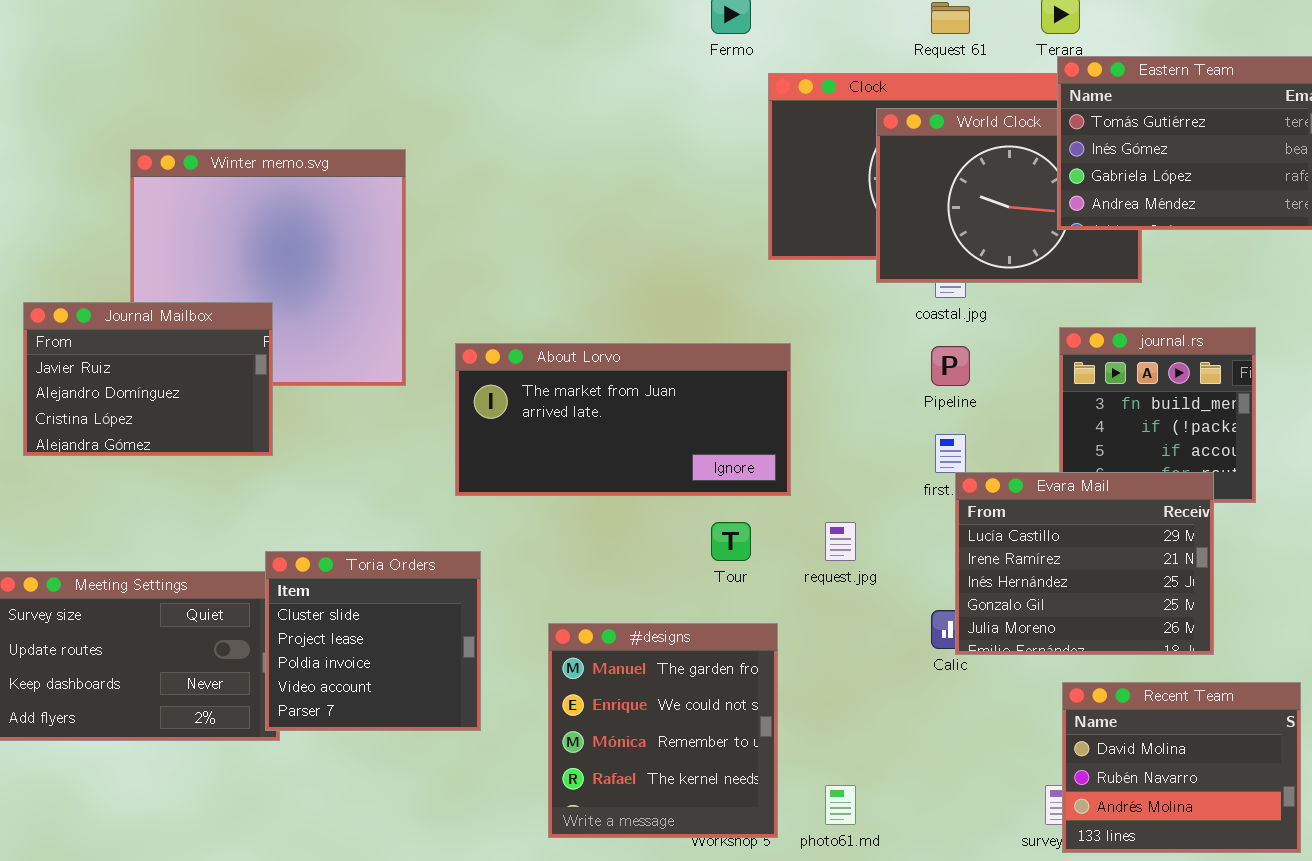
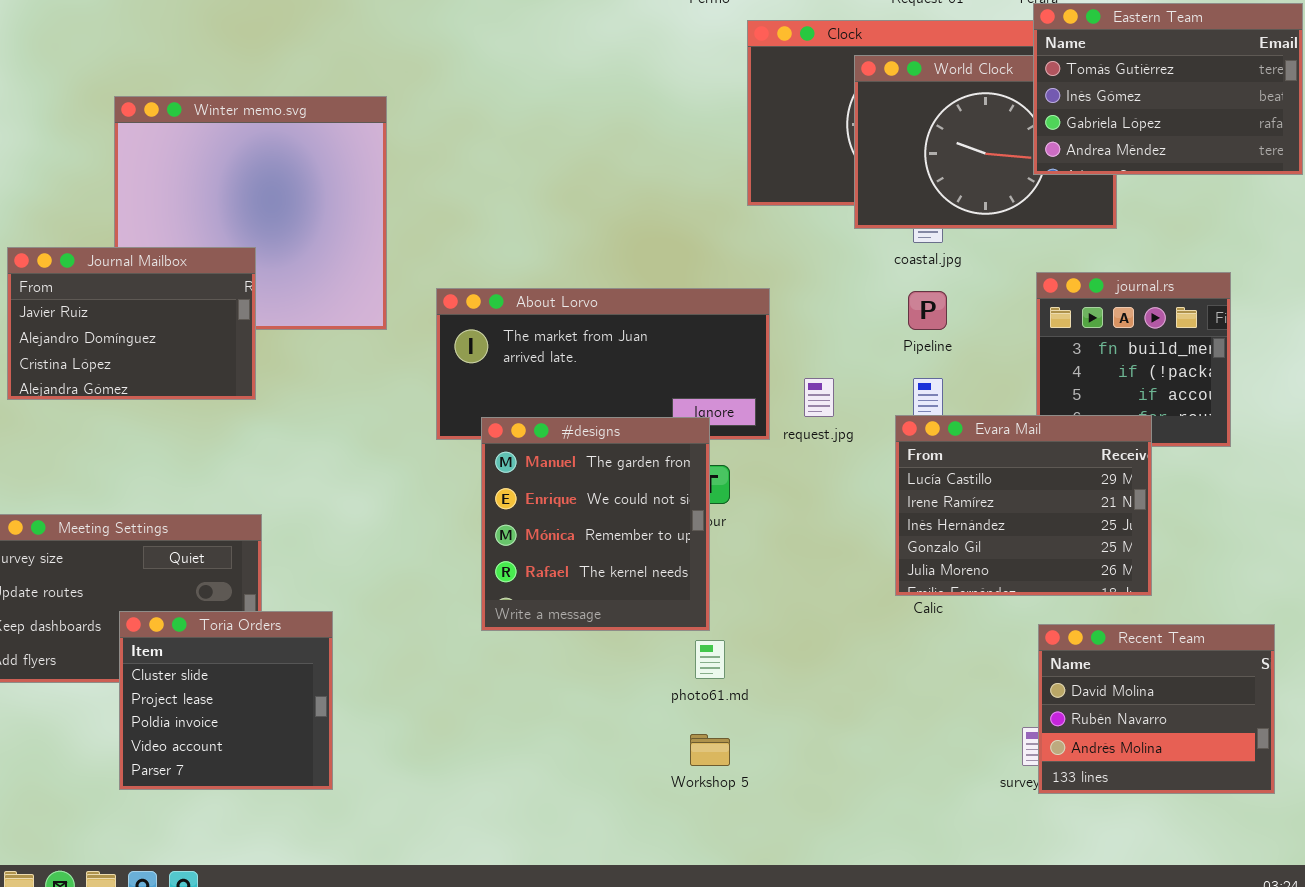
Evara Mail: [955,472,1214,655] -> [895,415,1152,596], moved
request.jpg: [825,522,856,561] -> [804,378,834,417], moved
Toria Orders: [265,551,481,731] -> [119,611,333,790], moved
#designs: [548,623,778,838] -> [481,417,710,631], moved
photo61.md: [825,785,856,825] -> [695,640,725,679], moved

